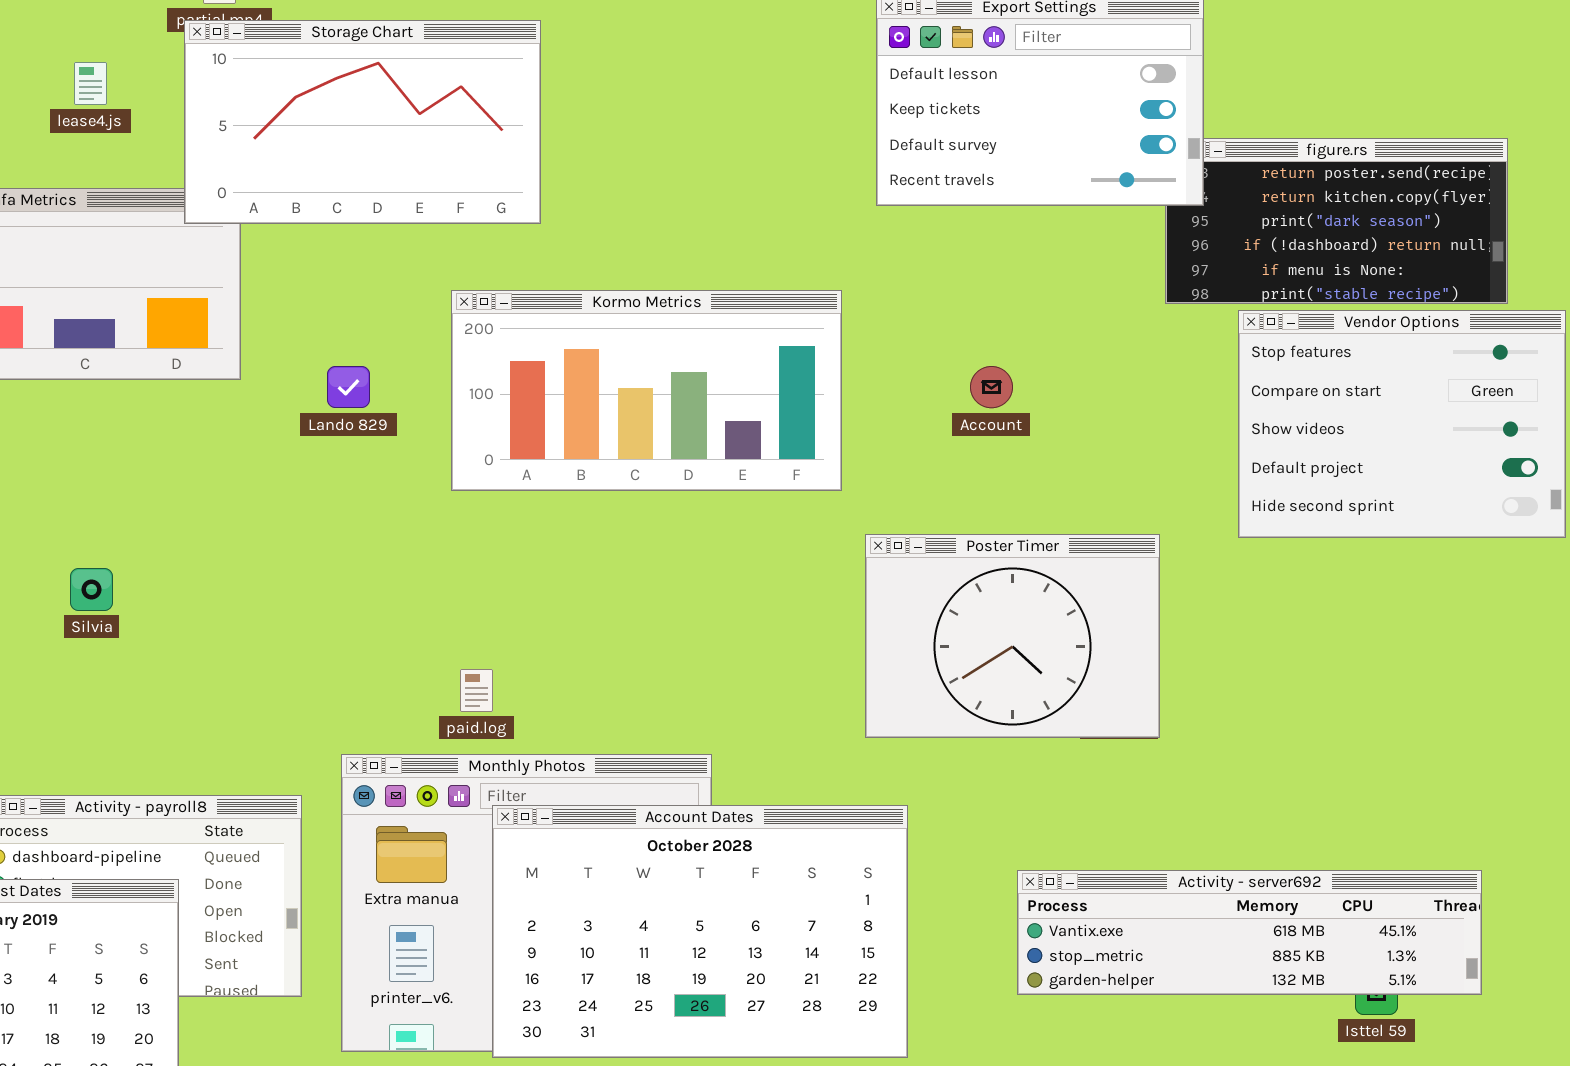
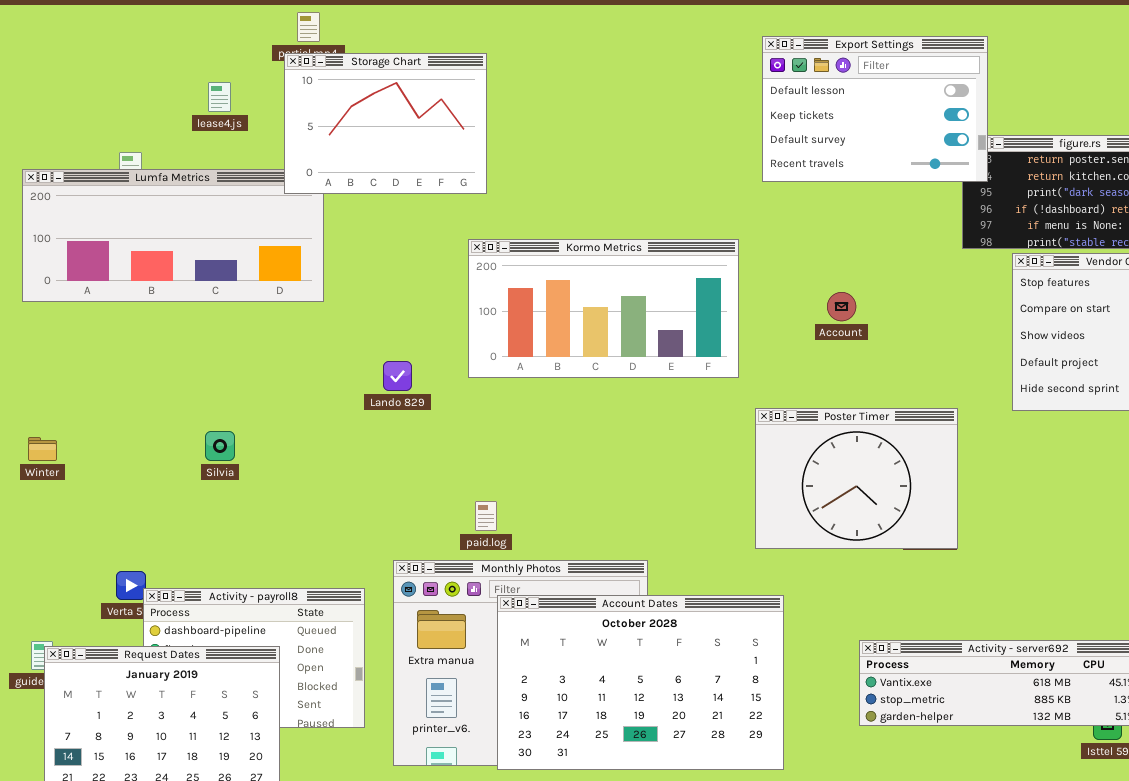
Storage Chart: [184,20,541,224] -> [284,53,487,194], resized
Lando 829: [327,366,370,408] -> [383,361,412,391], moved

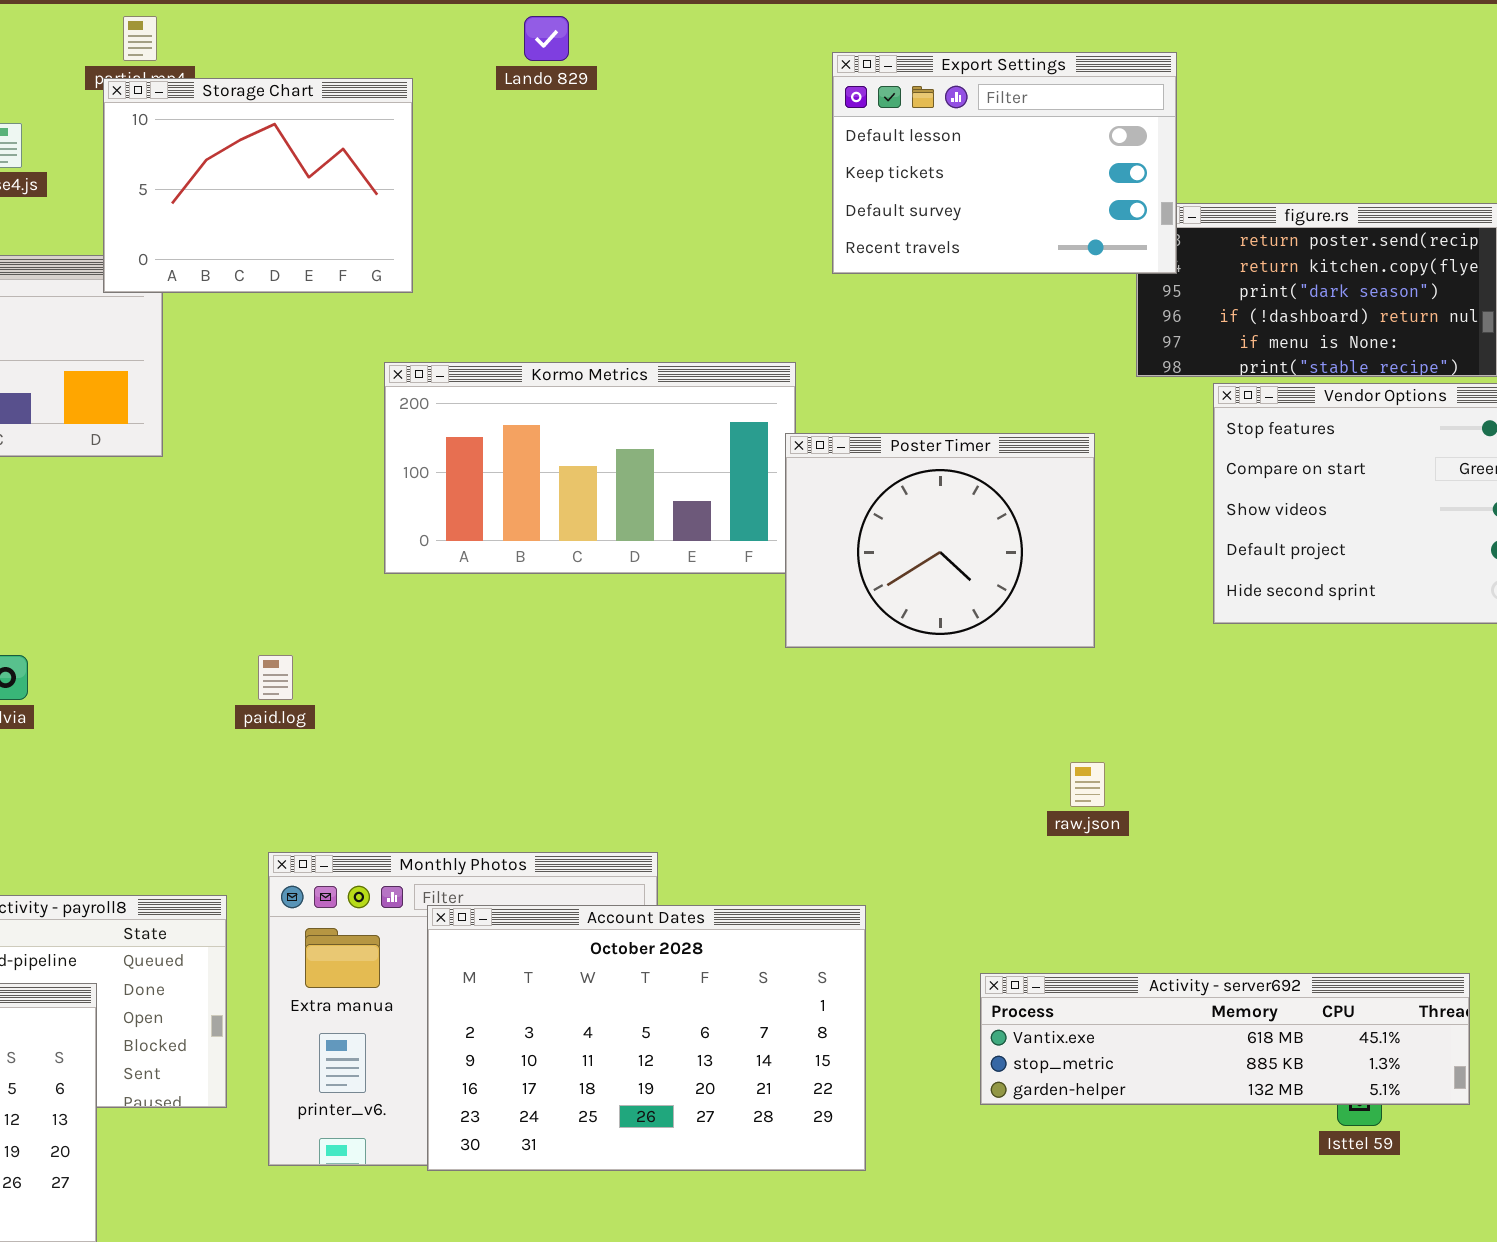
Lando 829: [383,361,412,391] -> [524,16,569,61], moved
Poster Timer: [755,408,958,549] -> [785,433,1095,648], moved
paid.log: [475,501,497,531] -> [258,655,293,700], moved

